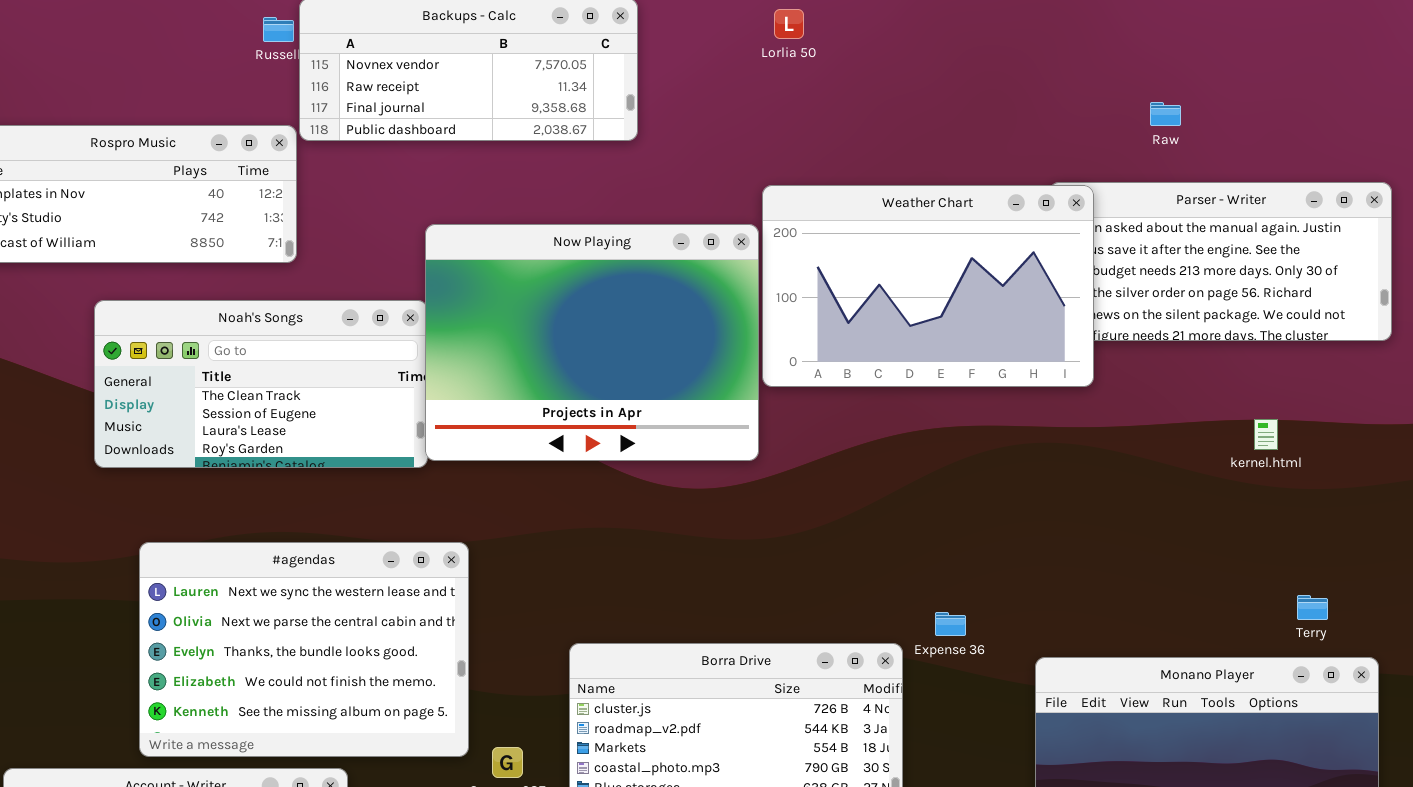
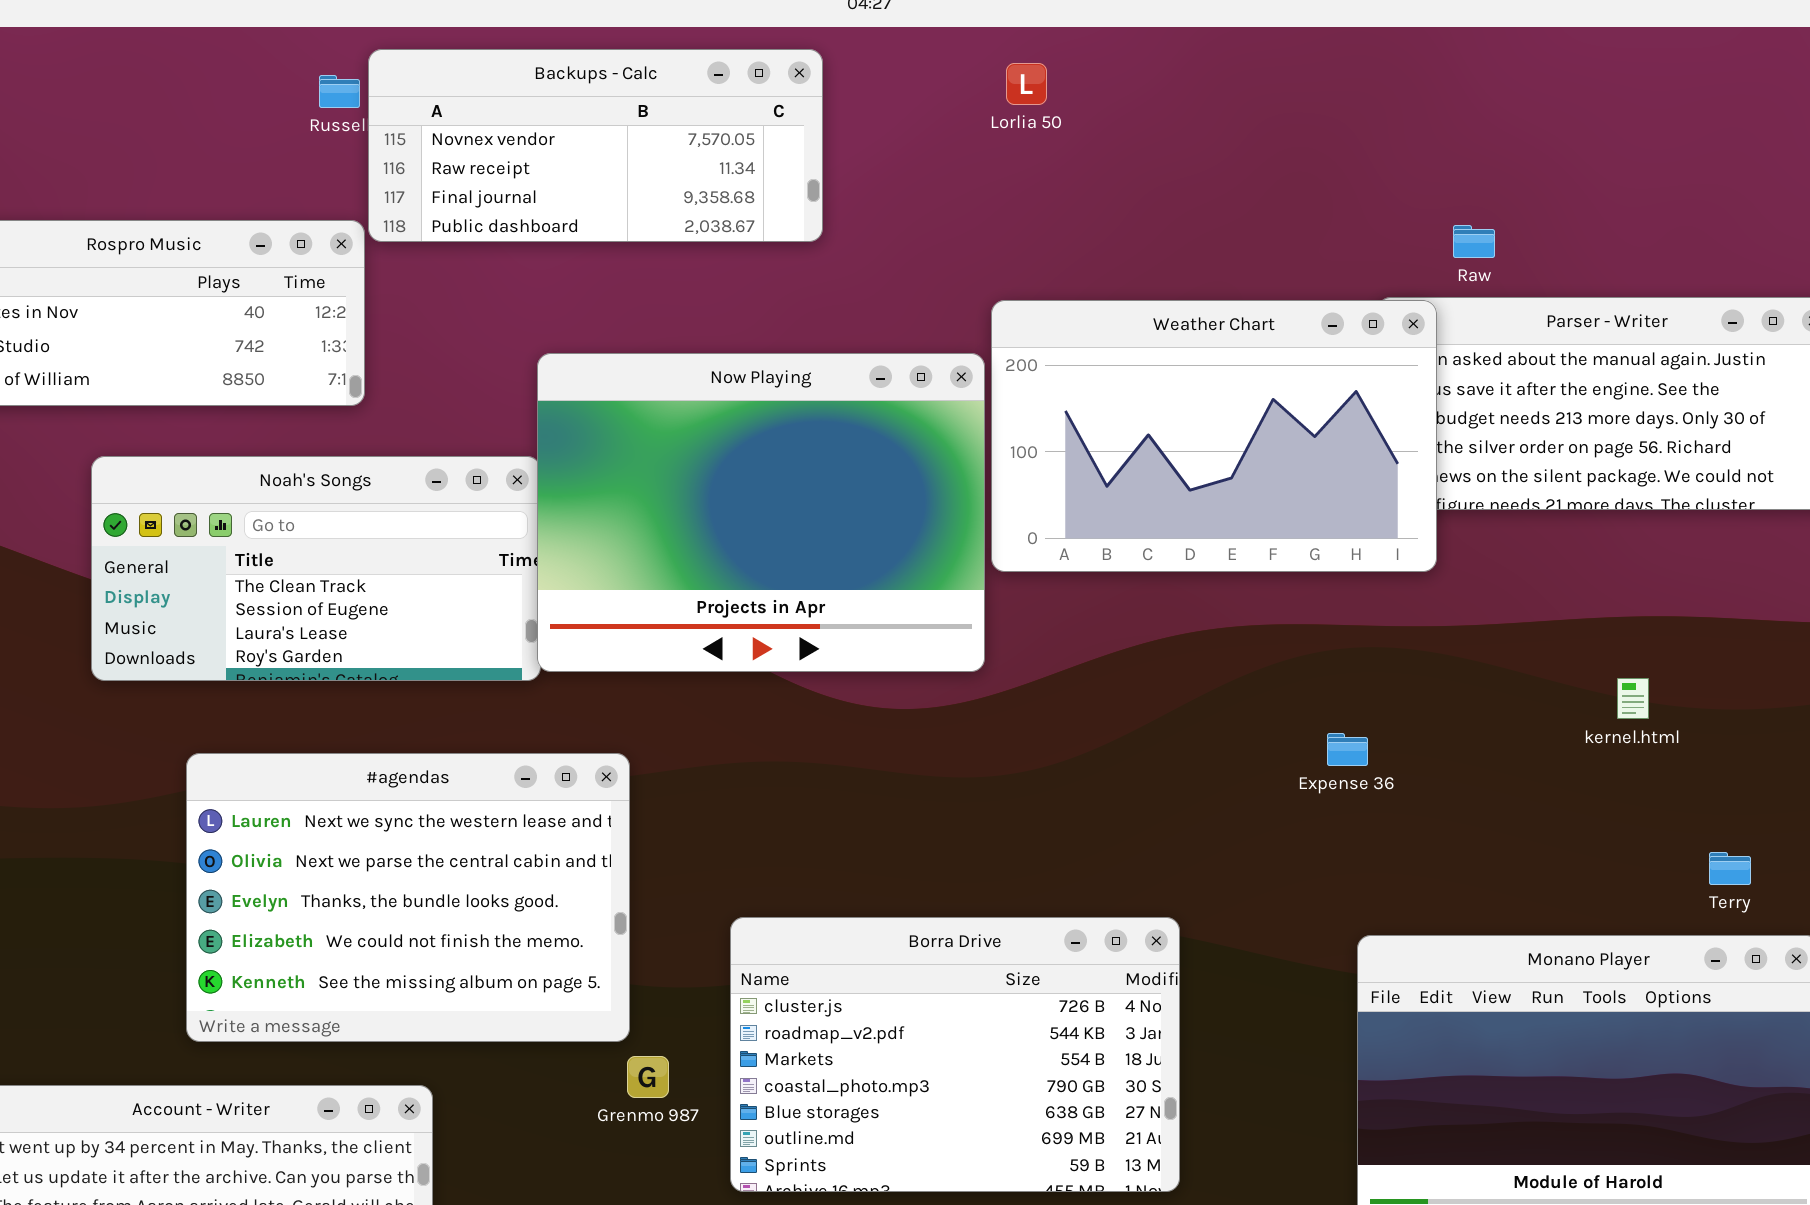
Raw: [1150,102,1181,126] -> [1453,225,1495,258], moved
kernel.html: [1254,419,1278,450] -> [1617,678,1649,719], moved
#agendas: [139,542,469,757] -> [186,753,630,1042], moved
Expense 36: [935,612,966,636] -> [1327,733,1368,766], moved

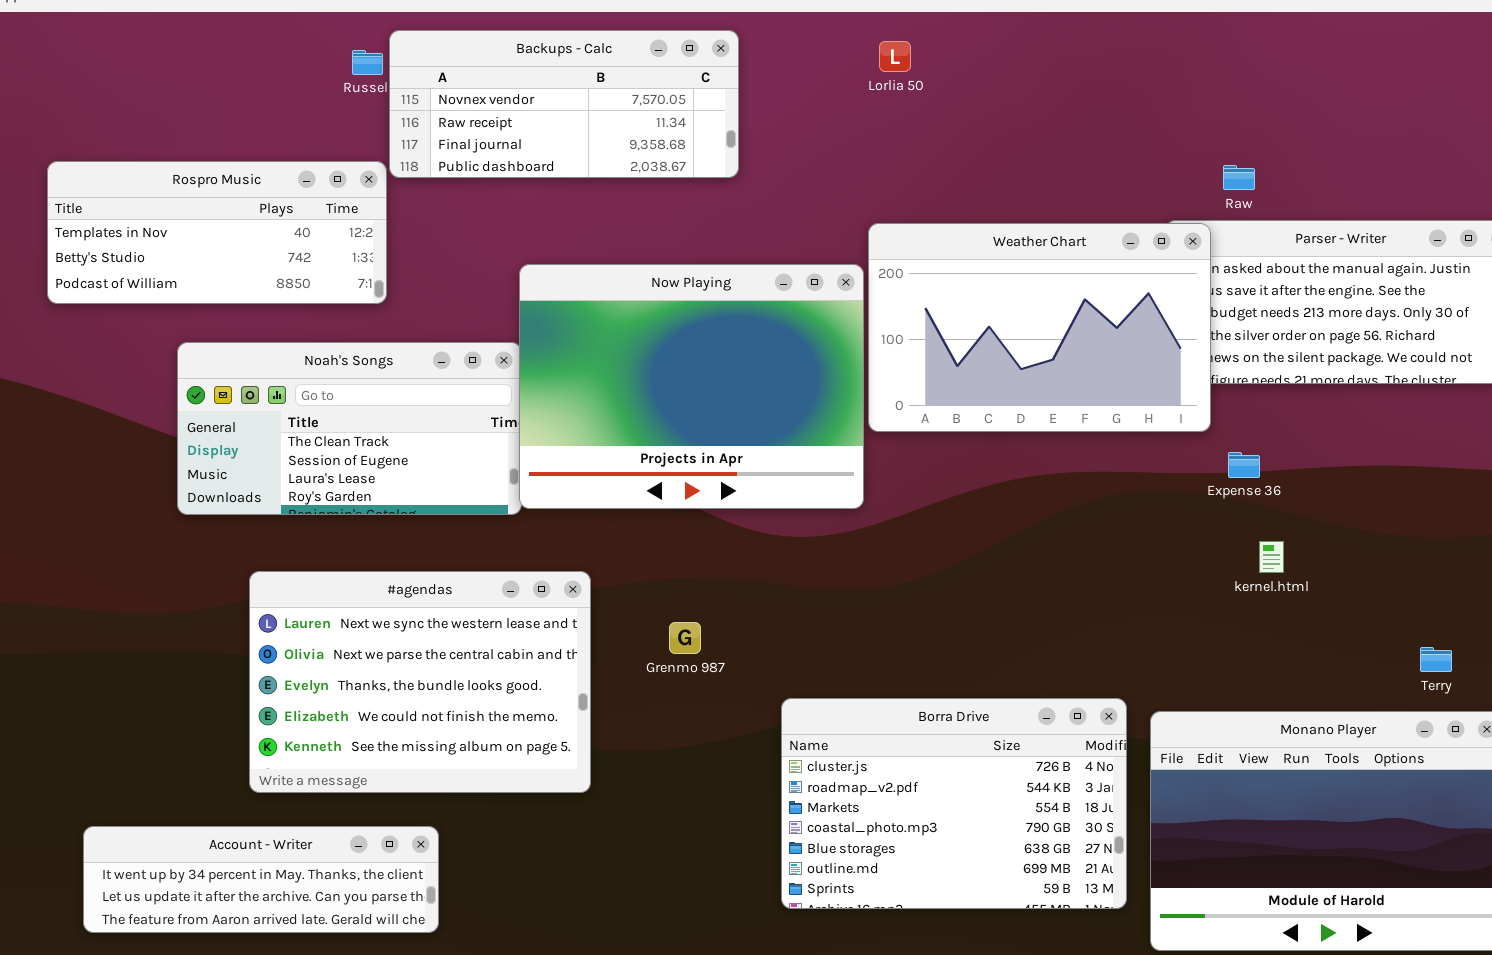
kernel.html: [1617,678,1649,719] -> [1259,541,1284,573], moved
Expense 36: [1327,733,1368,766] -> [1228,452,1260,478], moved
Borra Drive: [730,917,1180,1192] -> [781,698,1127,909], moved
Grenmo 987: [627,1056,669,1098] -> [669,622,701,654], moved

